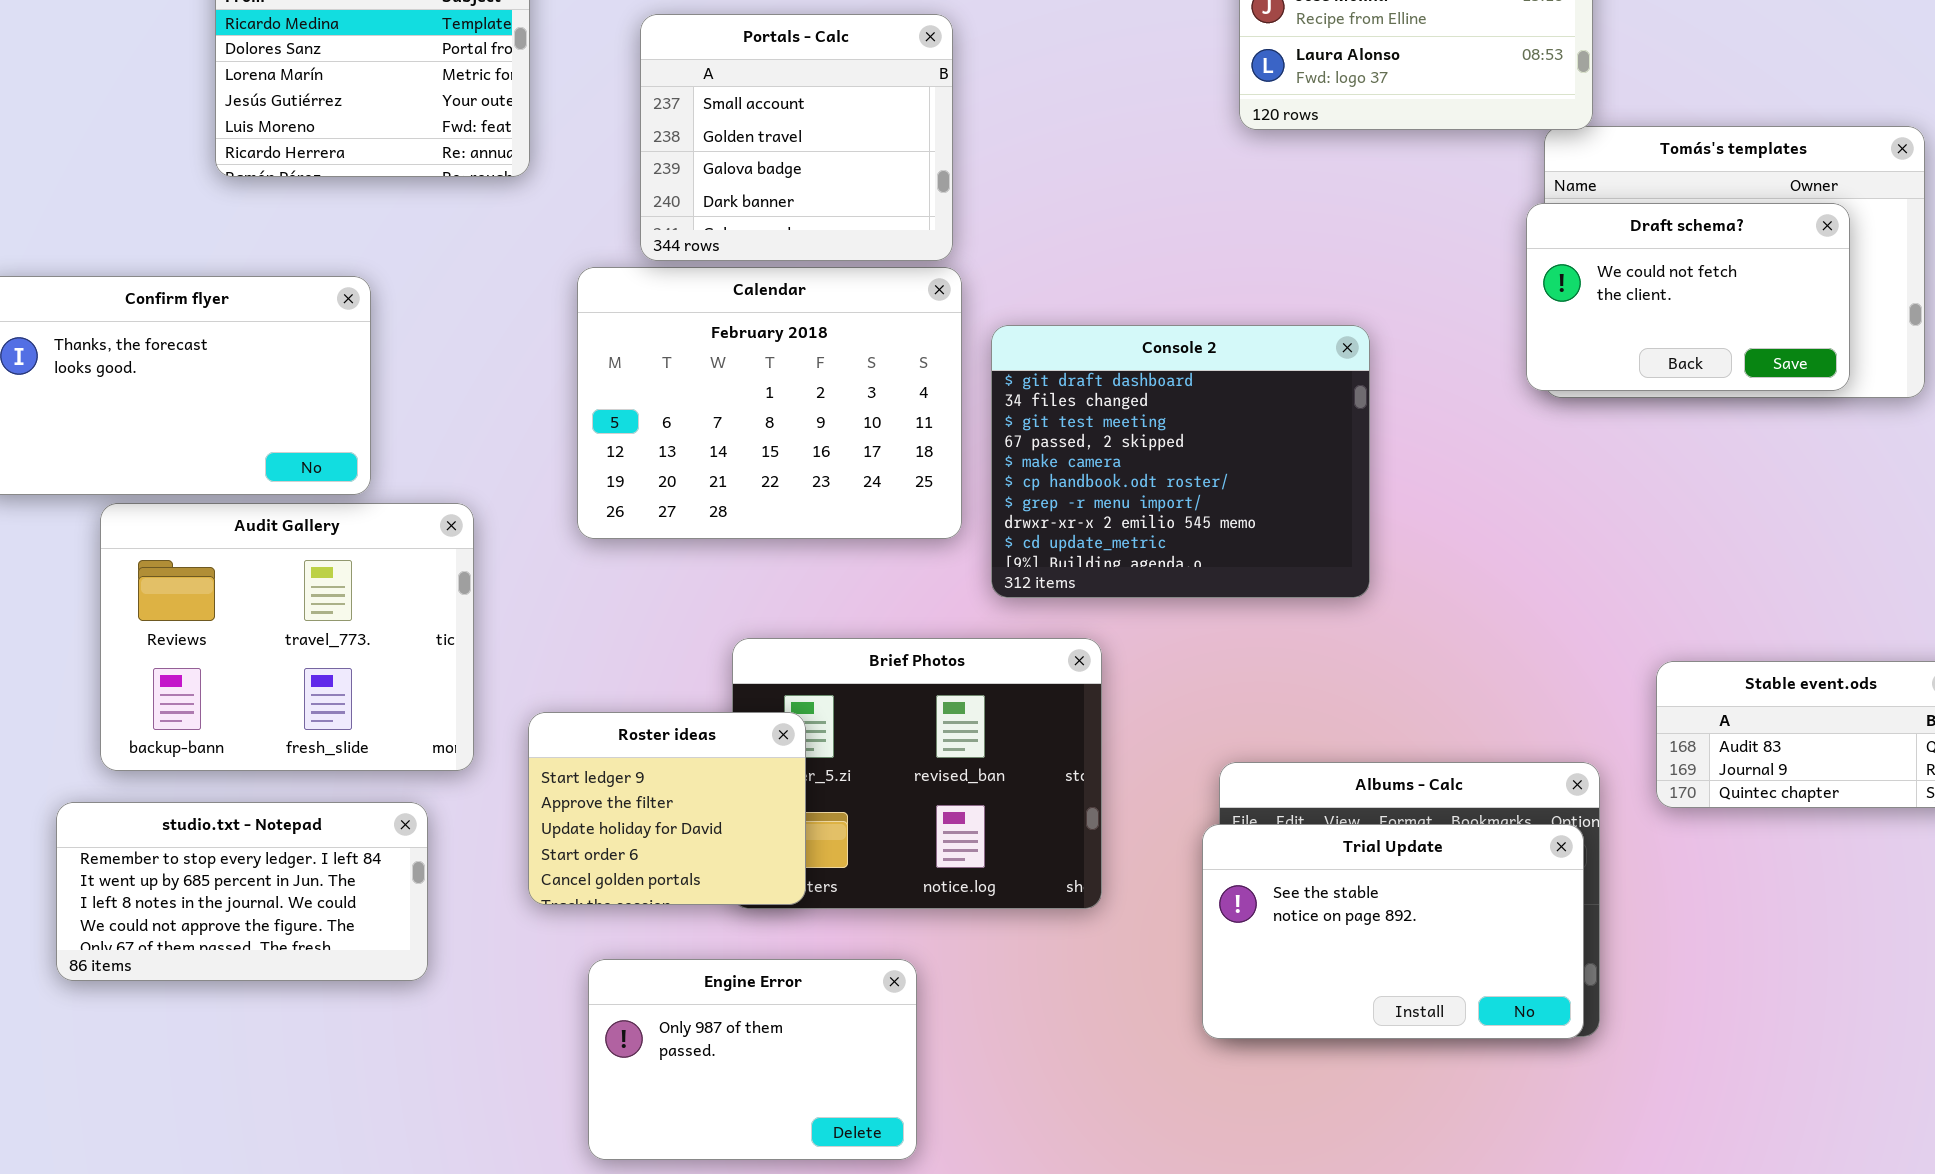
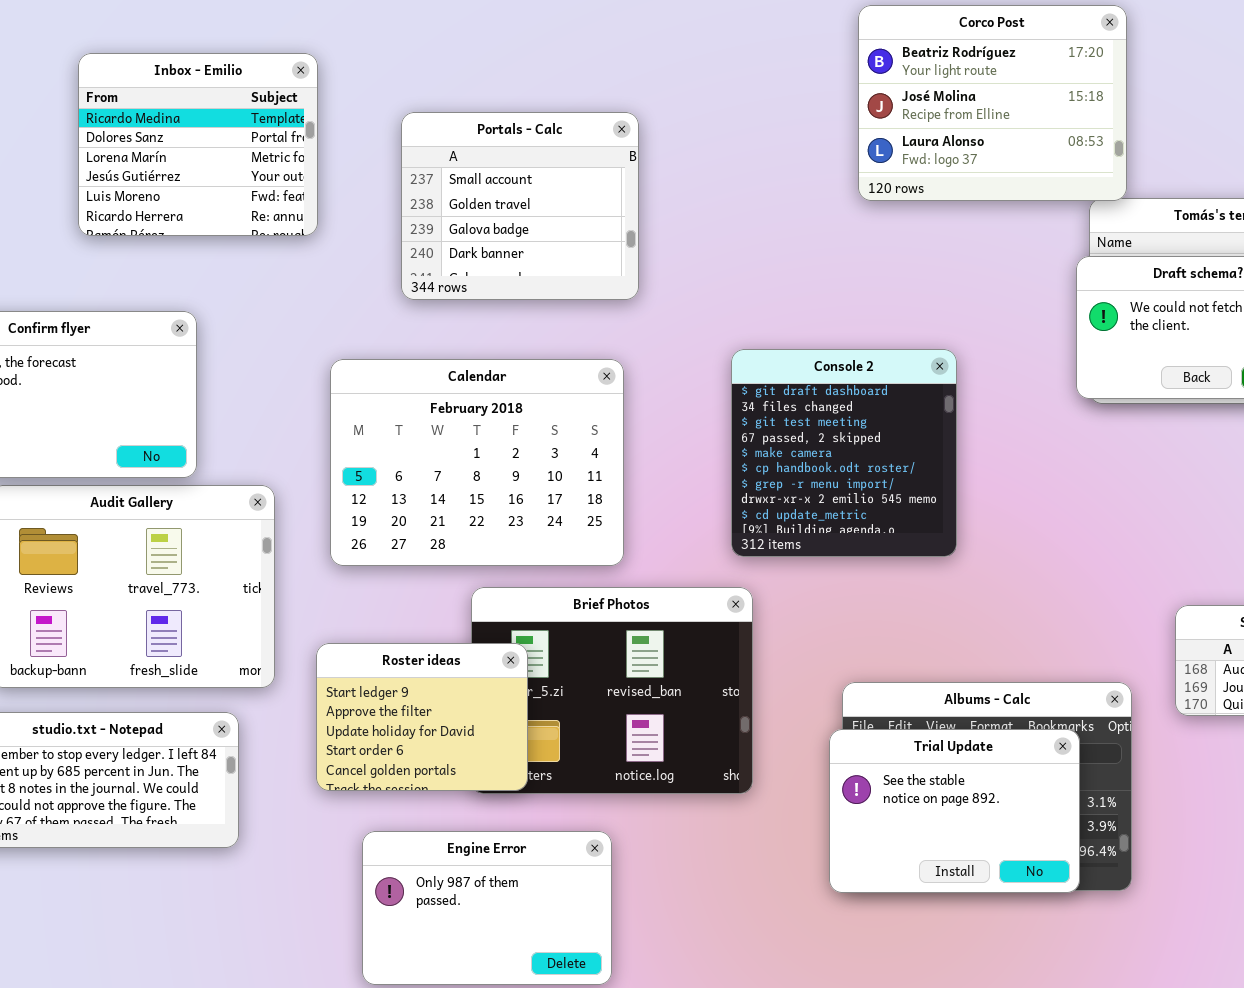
Calendar: [577,267,962,539] -> [330,359,624,566], moved
Console 2: [991,325,1370,598] -> [731,349,957,557], resized
Trial Update: [1202,824,1584,1039] -> [829,729,1080,893], resized

